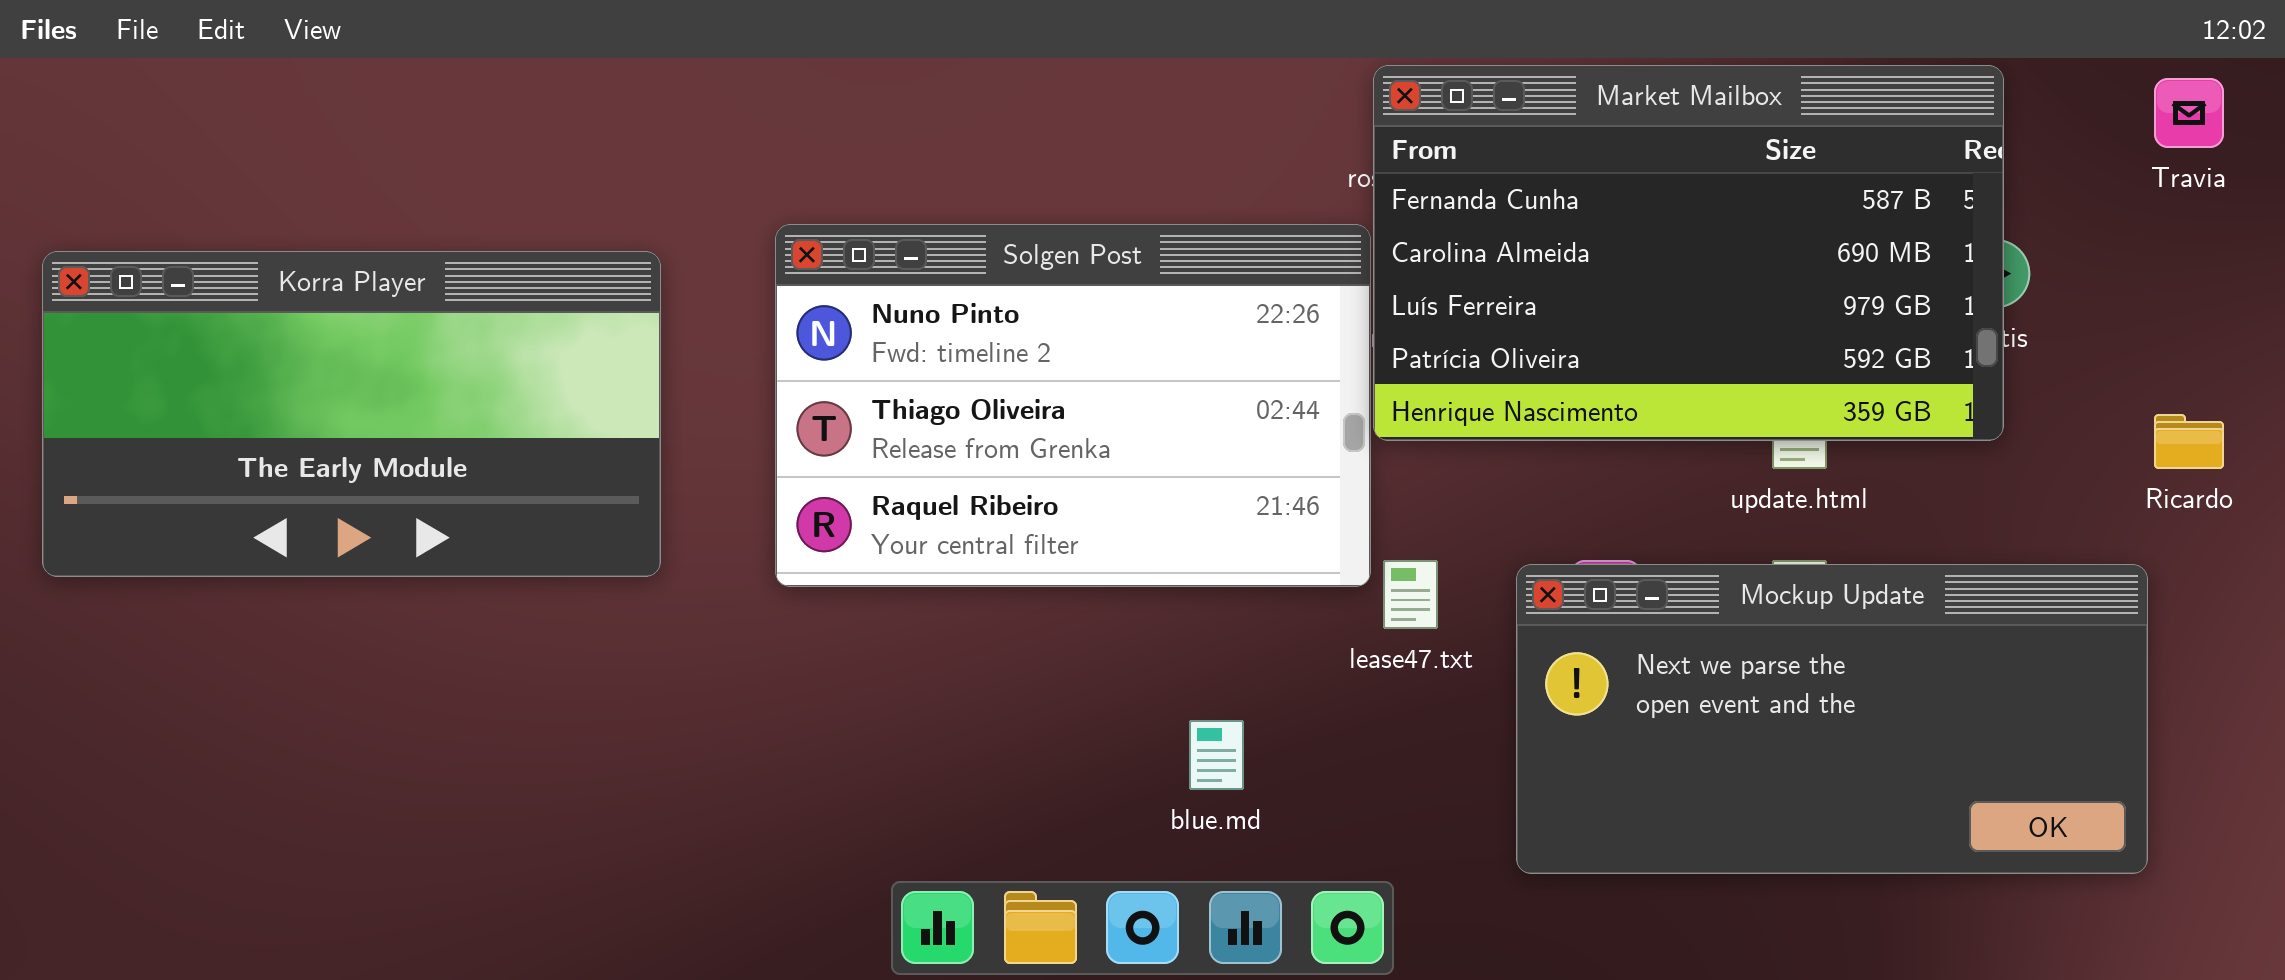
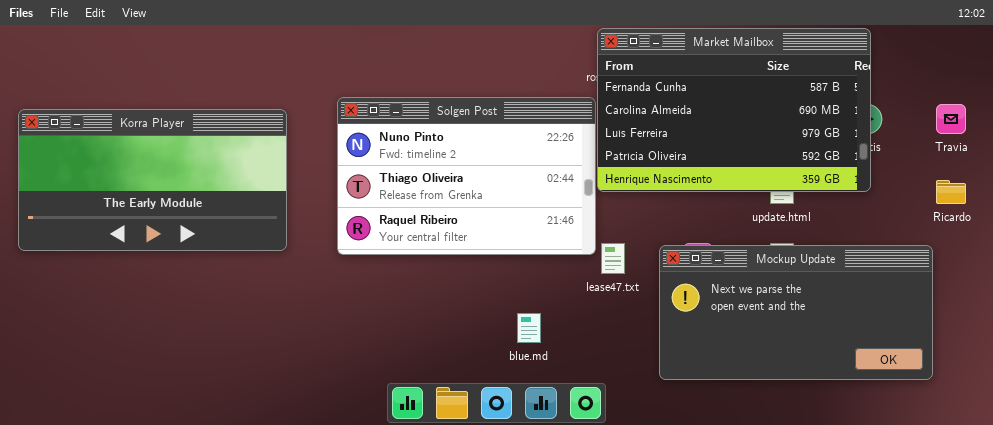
Travia: [2154,78,2224,148] -> [936,104,966,134], moved

